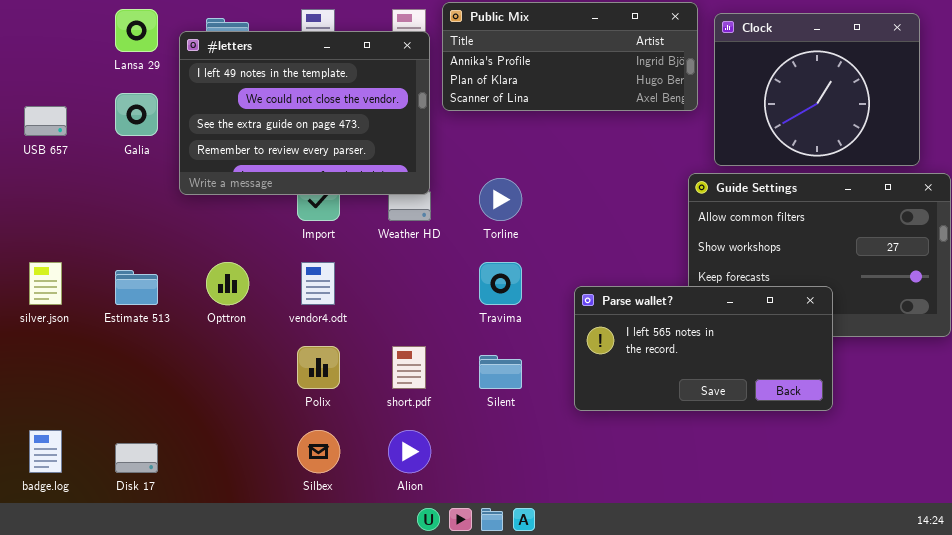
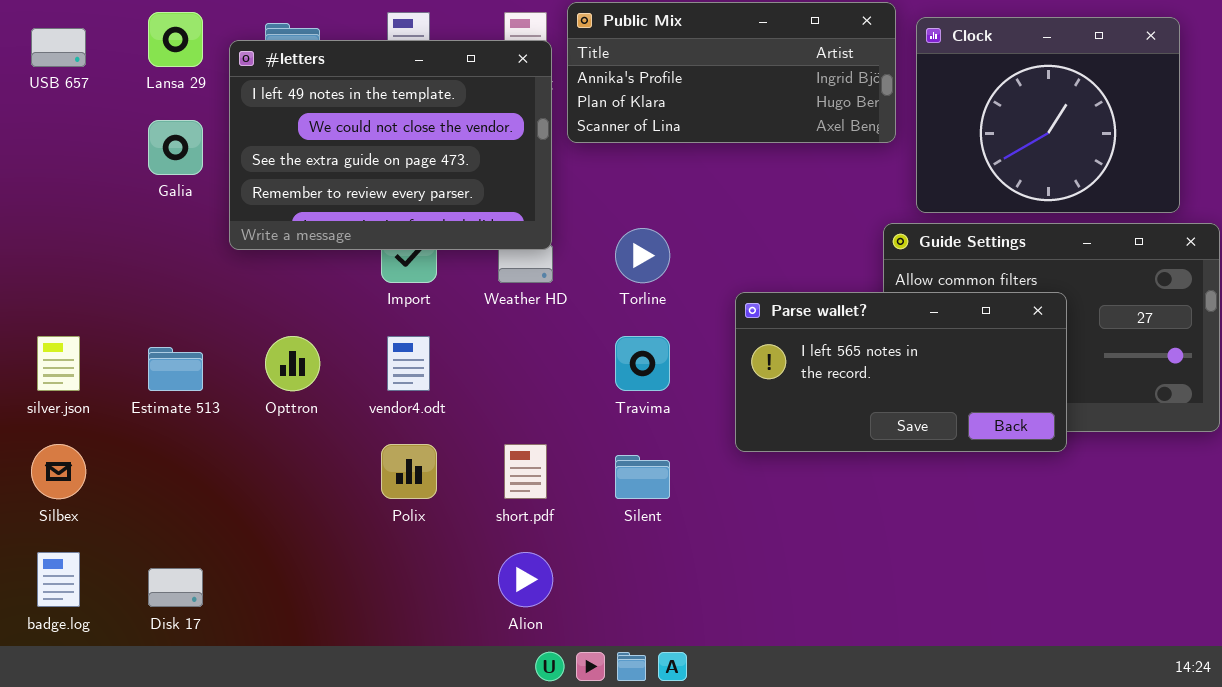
USB 657: [24,106,67,136] -> [31,28,86,67], moved
Parse wallet?: [574,286,833,411] -> [735,292,1067,452], moved
Silbex: [297,430,340,473] -> [31,444,86,499], moved

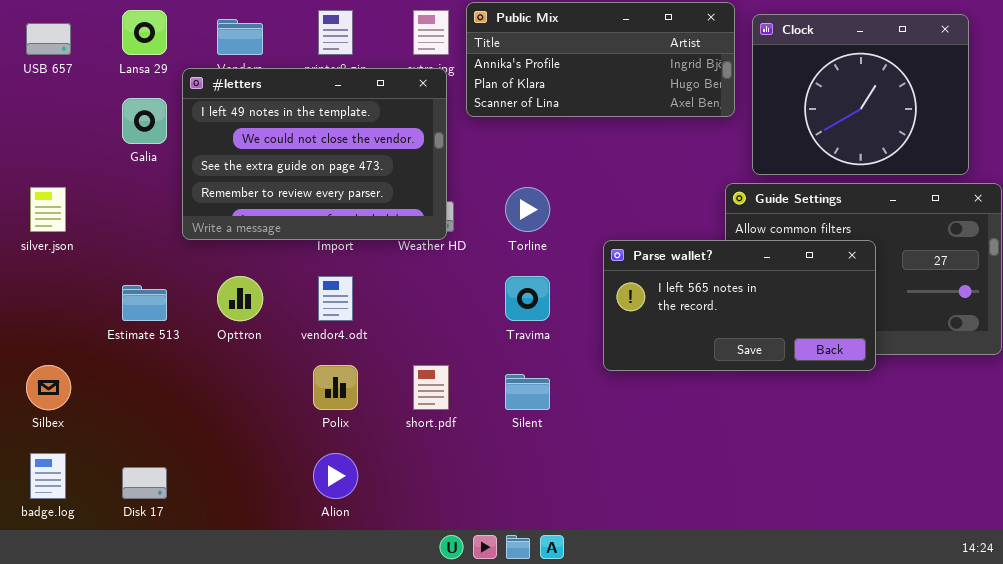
#letters: [229,40,552,250] -> [182,68,447,240], moved
silver.json: [37,336,80,391] -> [30,187,66,232], moved
Alion: [498,552,553,607] -> [313,453,358,499], moved

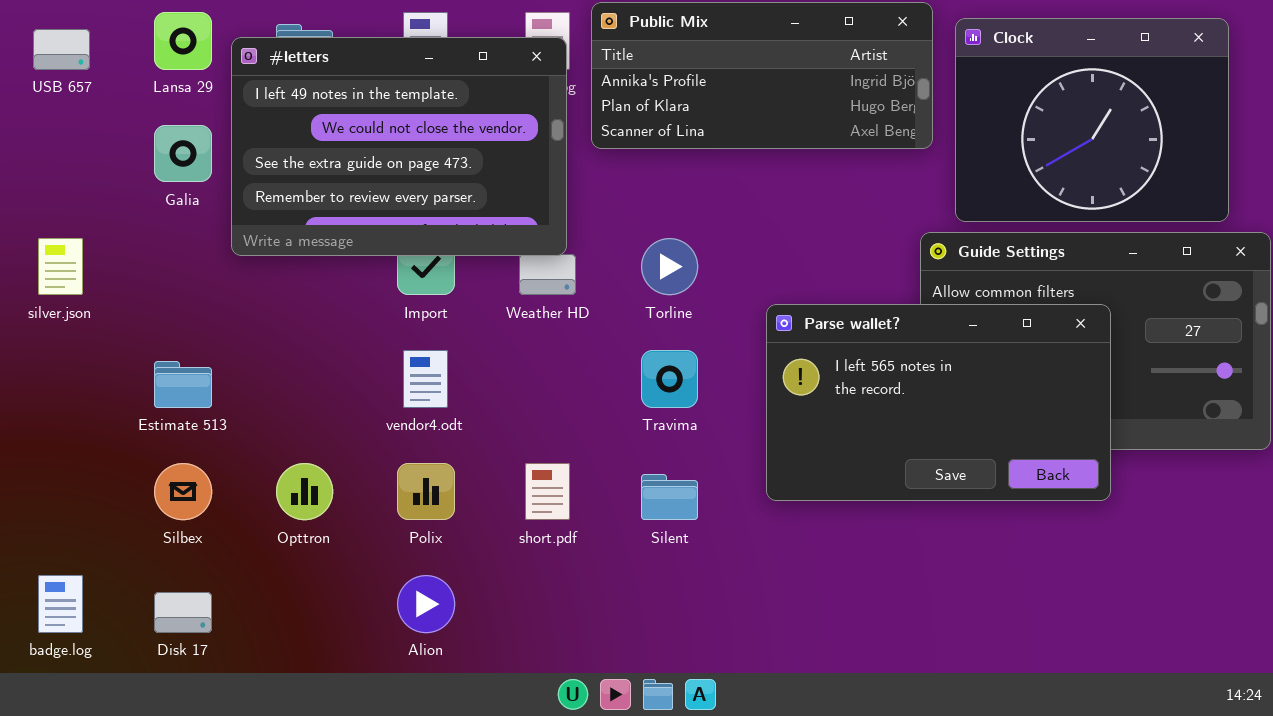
#letters: [182,68,447,240] -> [231,37,567,256], moved
Parse wallet?: [603,240,876,371] -> [766,304,1111,501], resized
Opttron: [217,276,263,321] -> [276,463,333,520], moved
Silbex: [26,365,71,410] -> [154,463,212,520], moved

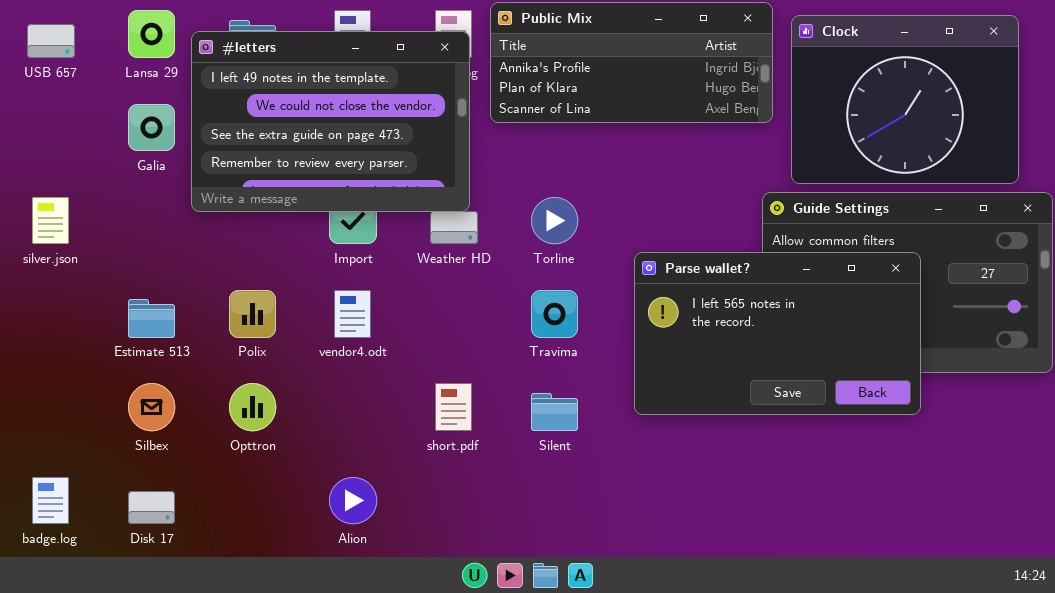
Polix: [397,463,455,520] -> [229,290,276,338], moved

